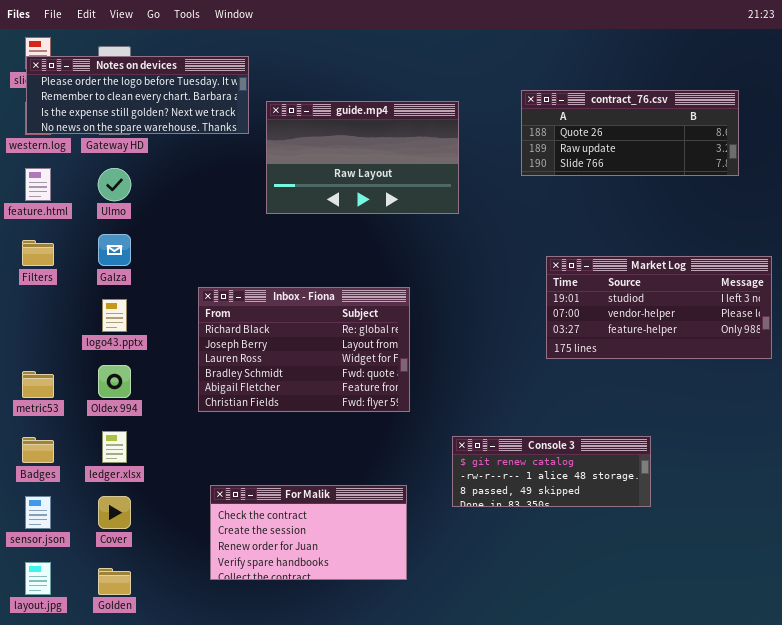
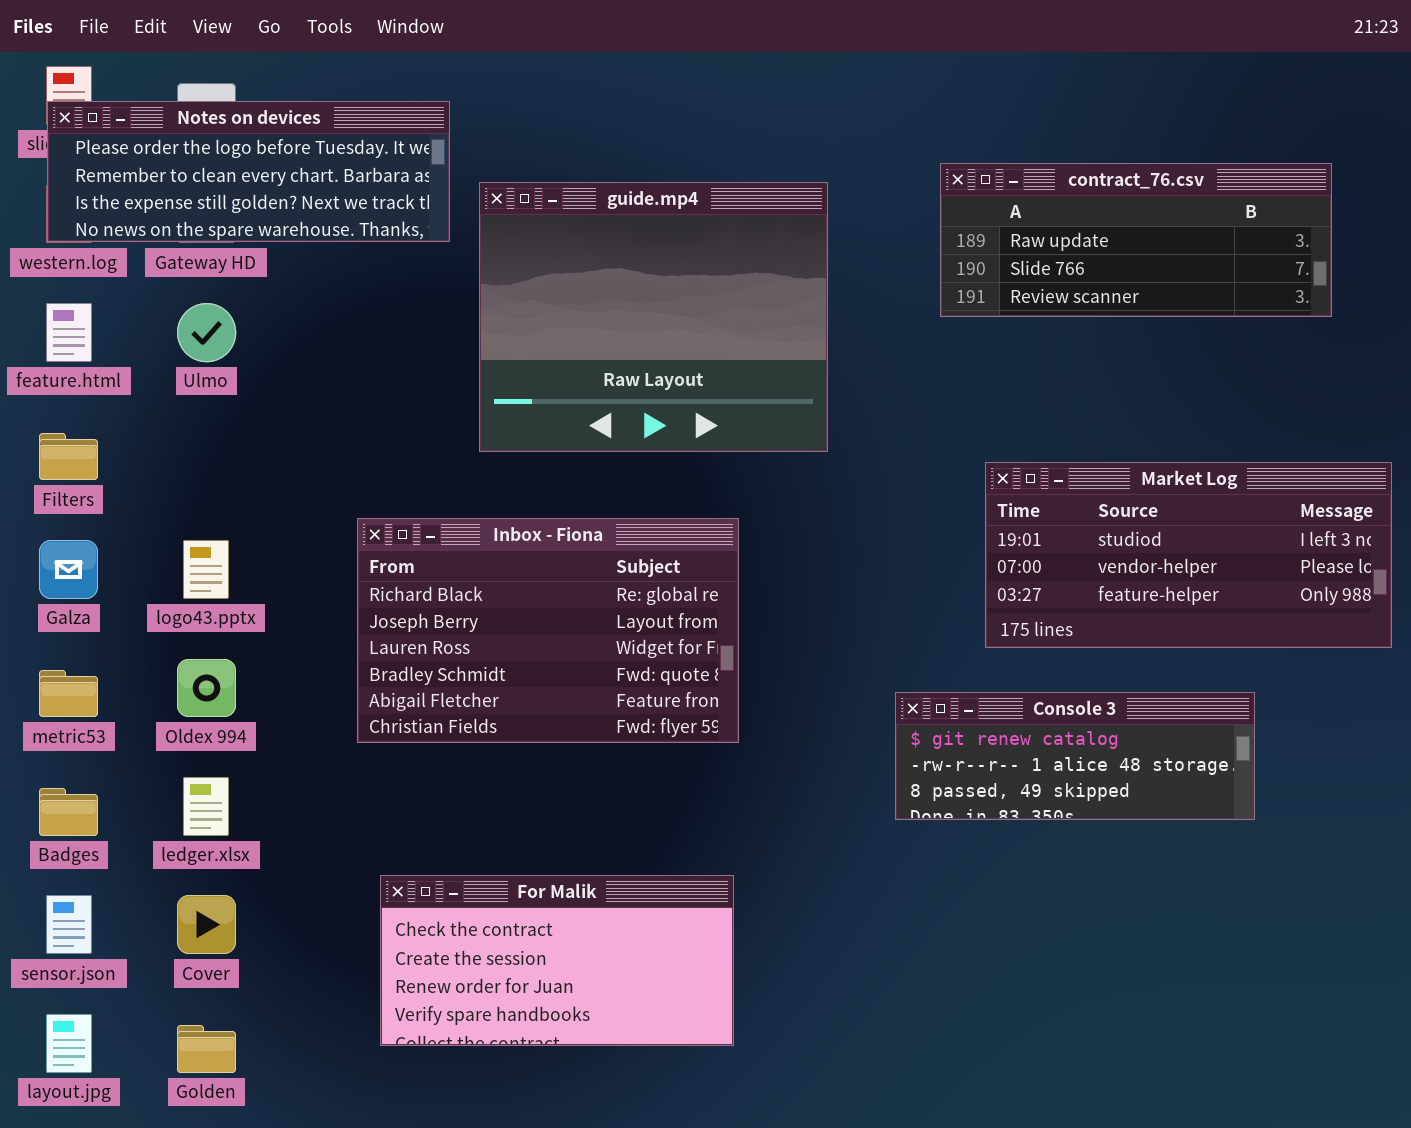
contract_76.csv: [521,90,739,176] -> [940,163,1332,317], scrolled down 1 row
guide.mp4: [266,101,459,214] -> [479,182,828,452], resized
Galza: [98,234,131,266] -> [39,540,98,599], moved
Console 3: [452,436,651,507] -> [895,692,1255,820], moved

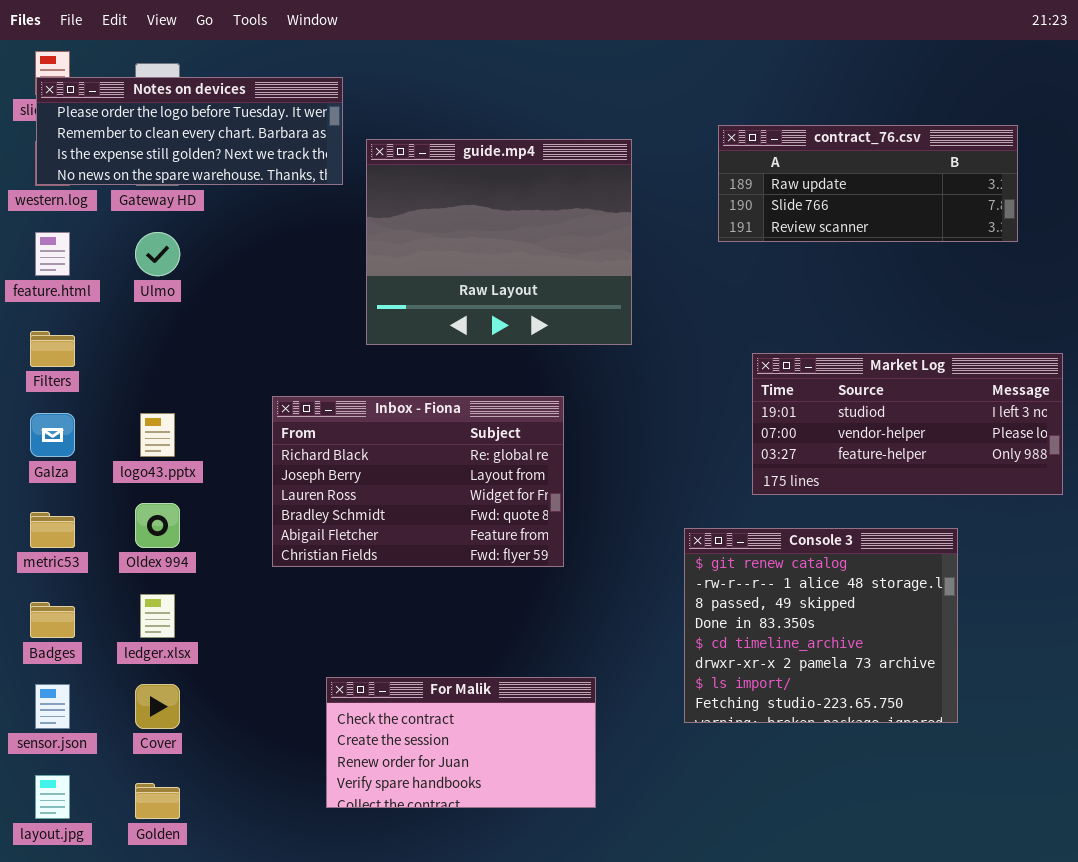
Console 3: [895,692,1255,820] -> [684,528,958,723], resized
For Malik: [380,875,734,1046] -> [326,677,596,808], moved

